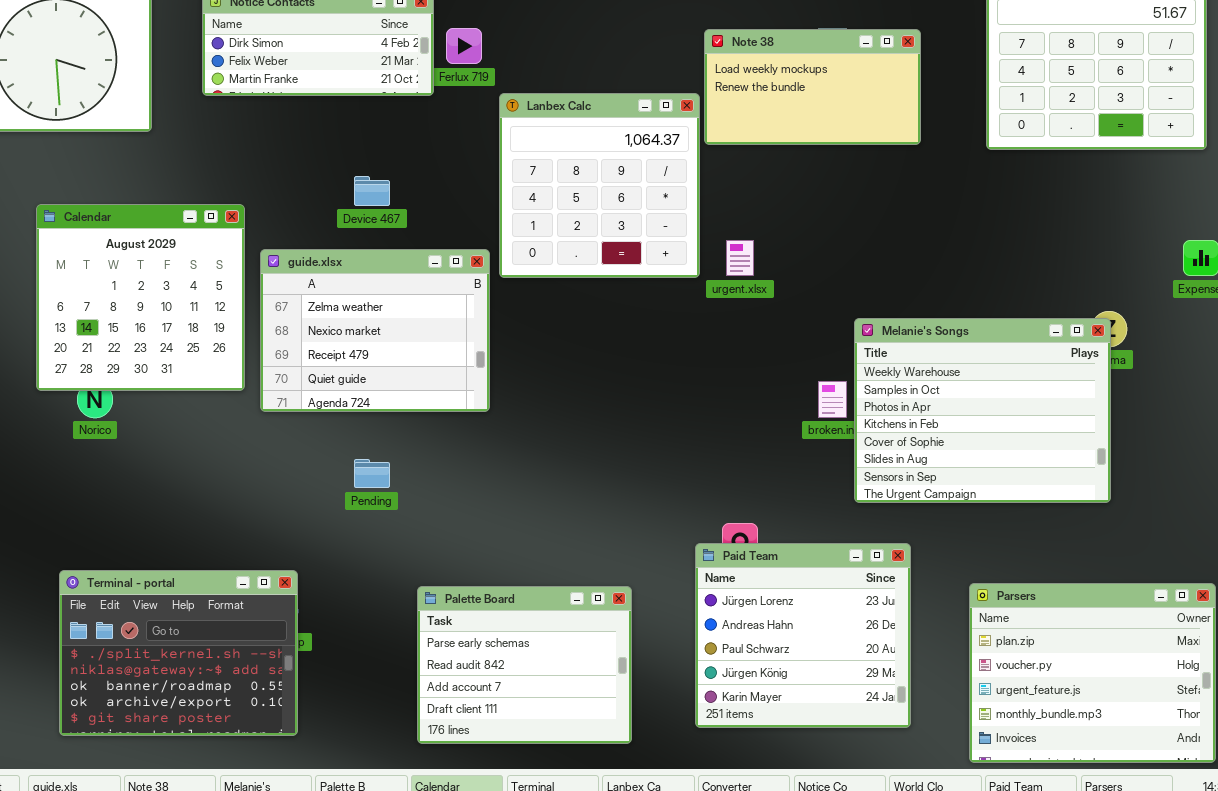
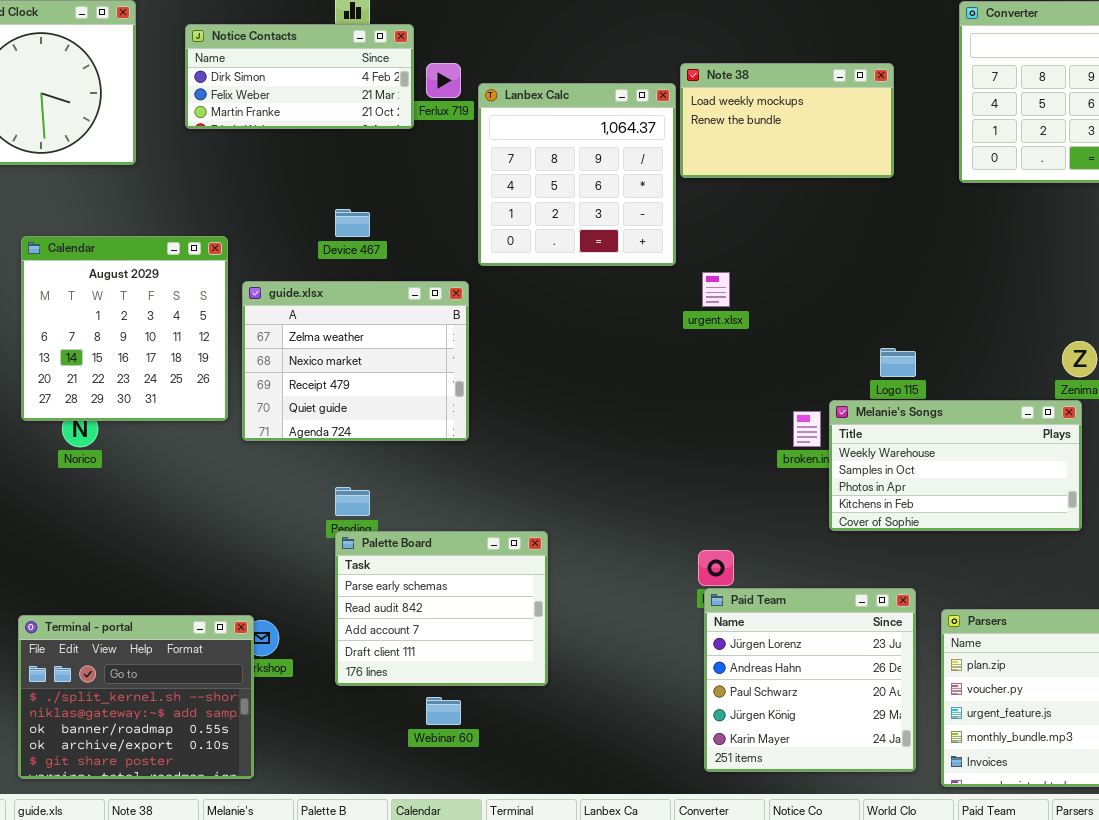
Lanbex Calc: [499,93,700,278] -> [478,83,676,266], moved
Melanie's Songs: [854,318,1111,503] -> [829,400,1082,531], resized
Paid Team: [695,543,911,728] -> [704,588,916,772], moved
Terminal - portal: [59,570,298,736] -> [18,615,254,779], moved
Palette Board: [417,586,632,744] -> [335,531,548,686], moved

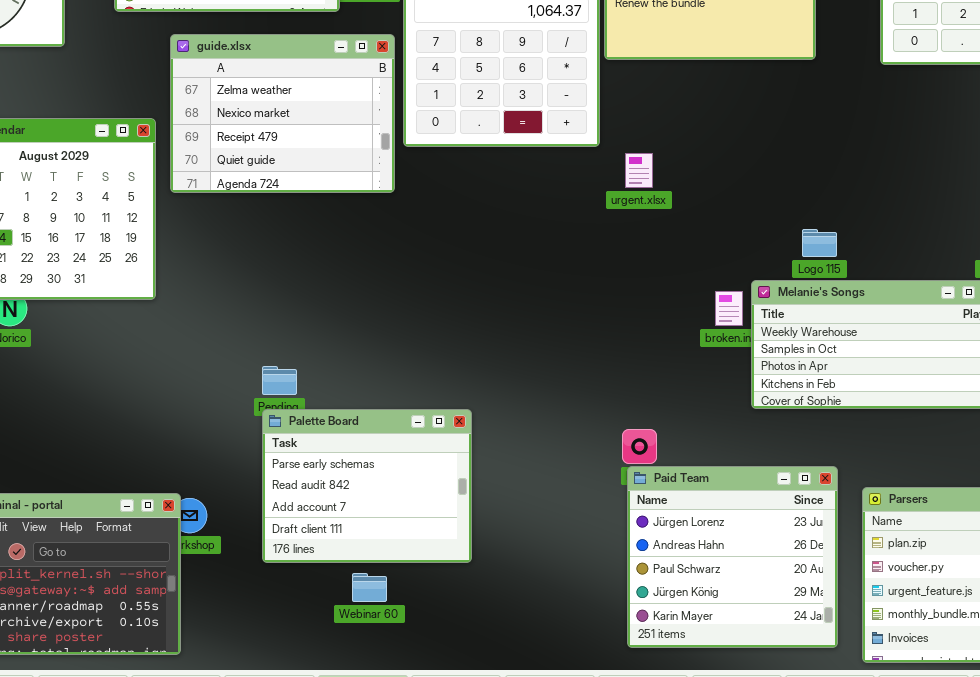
guide.xlsx: [242,281,469,441] -> [170,34,395,193], moved

